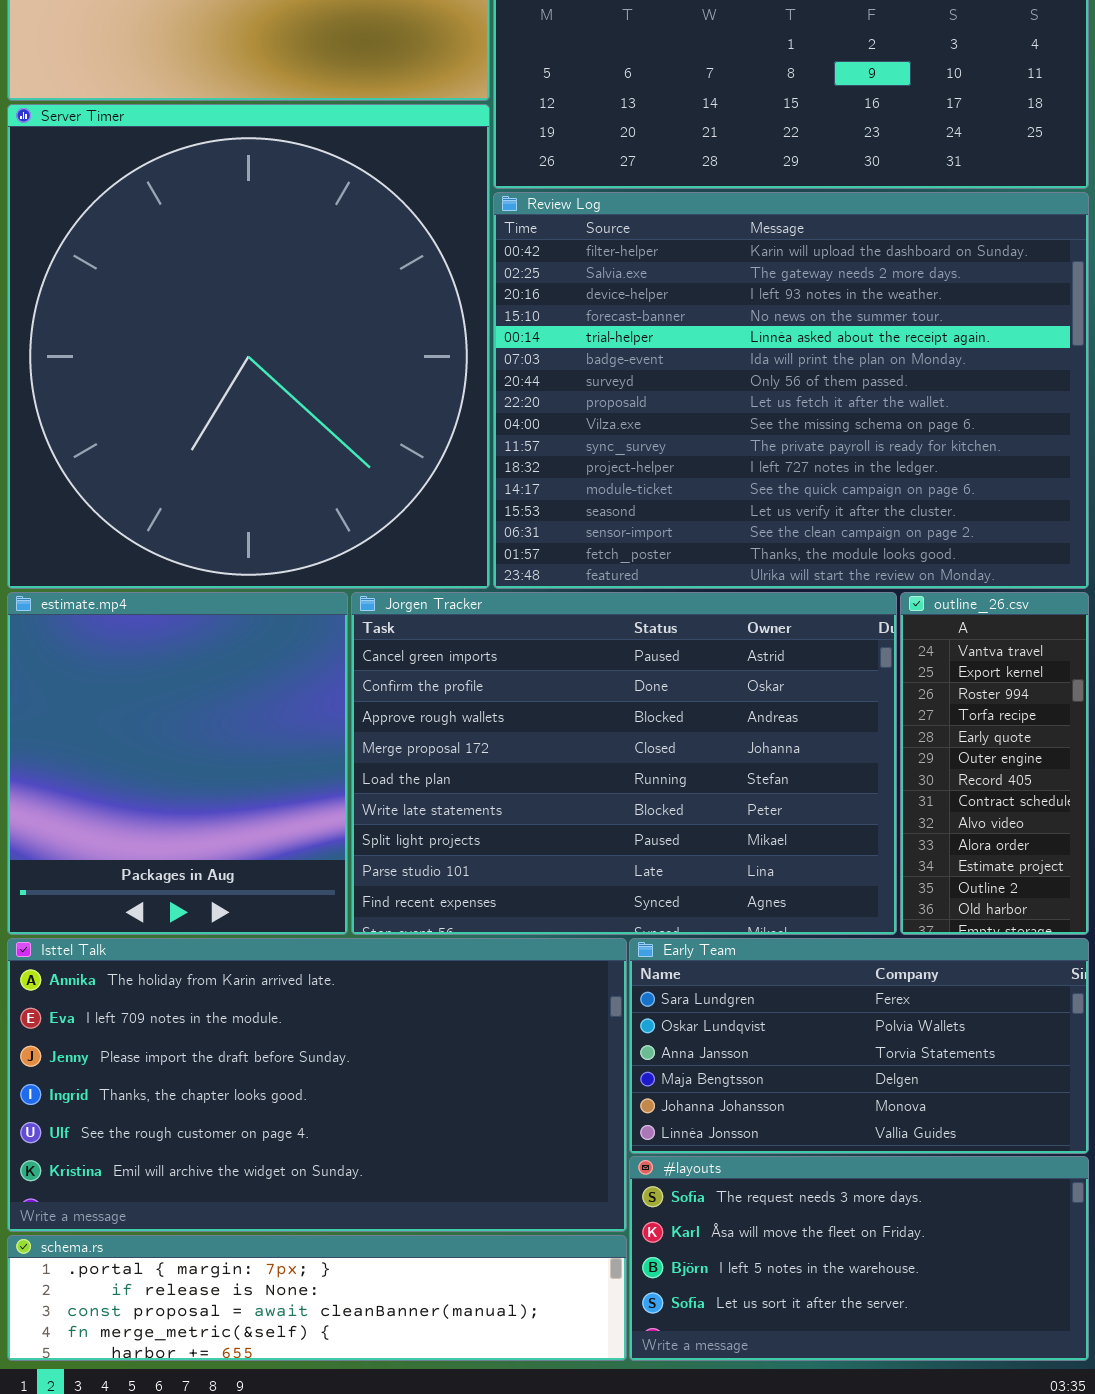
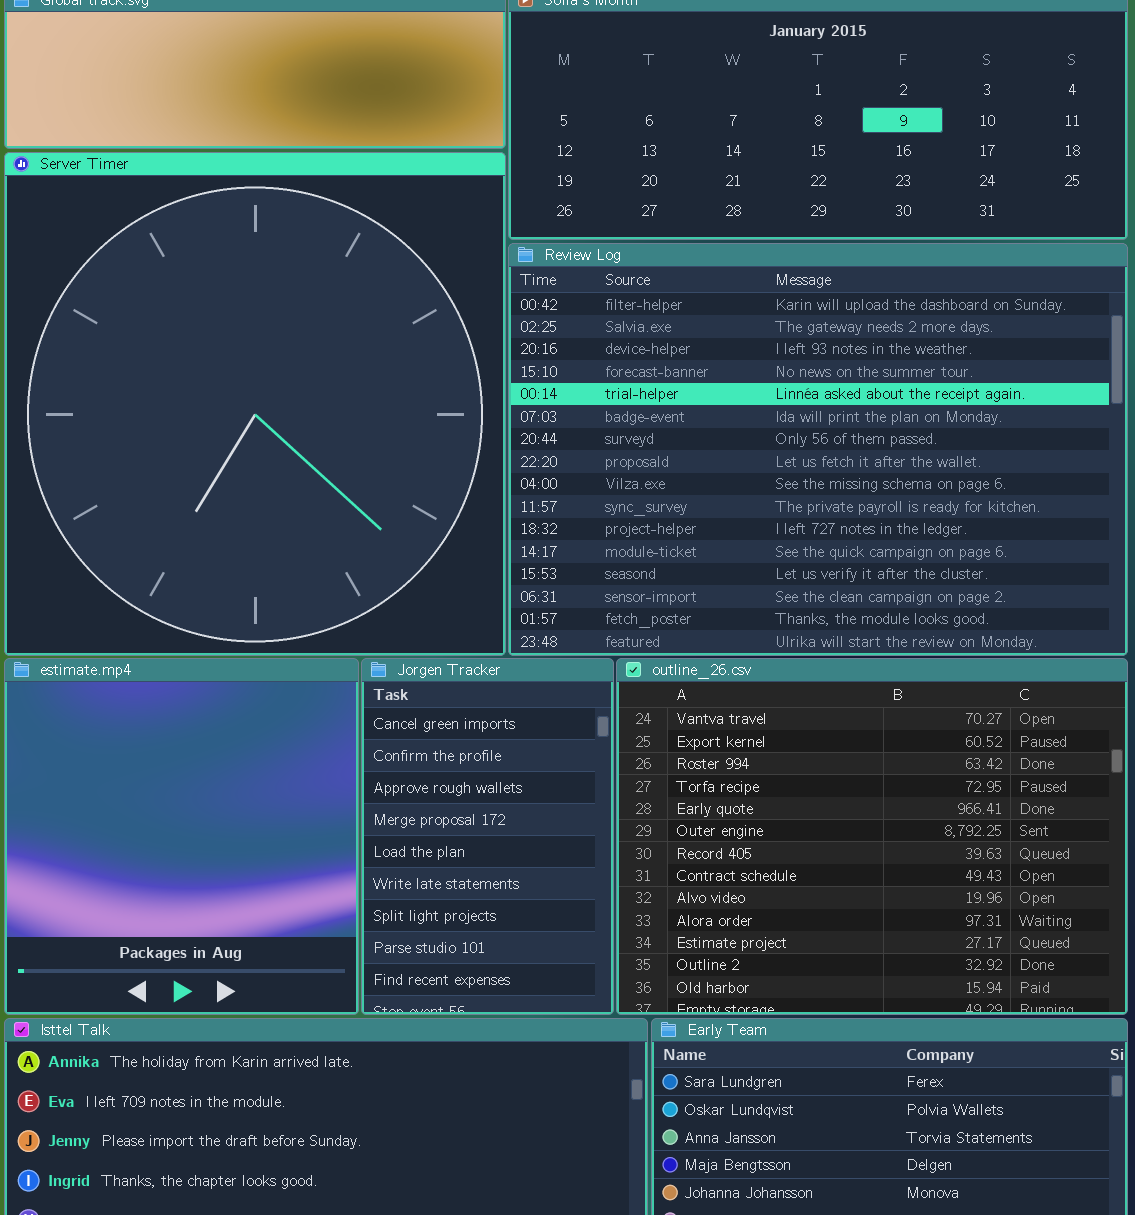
Jorgen Tracker: [351,592,897,935] -> [361,658,614,1015], resized
outline_26.csv: [900,592,1089,935] -> [616,658,1128,1015], resized

